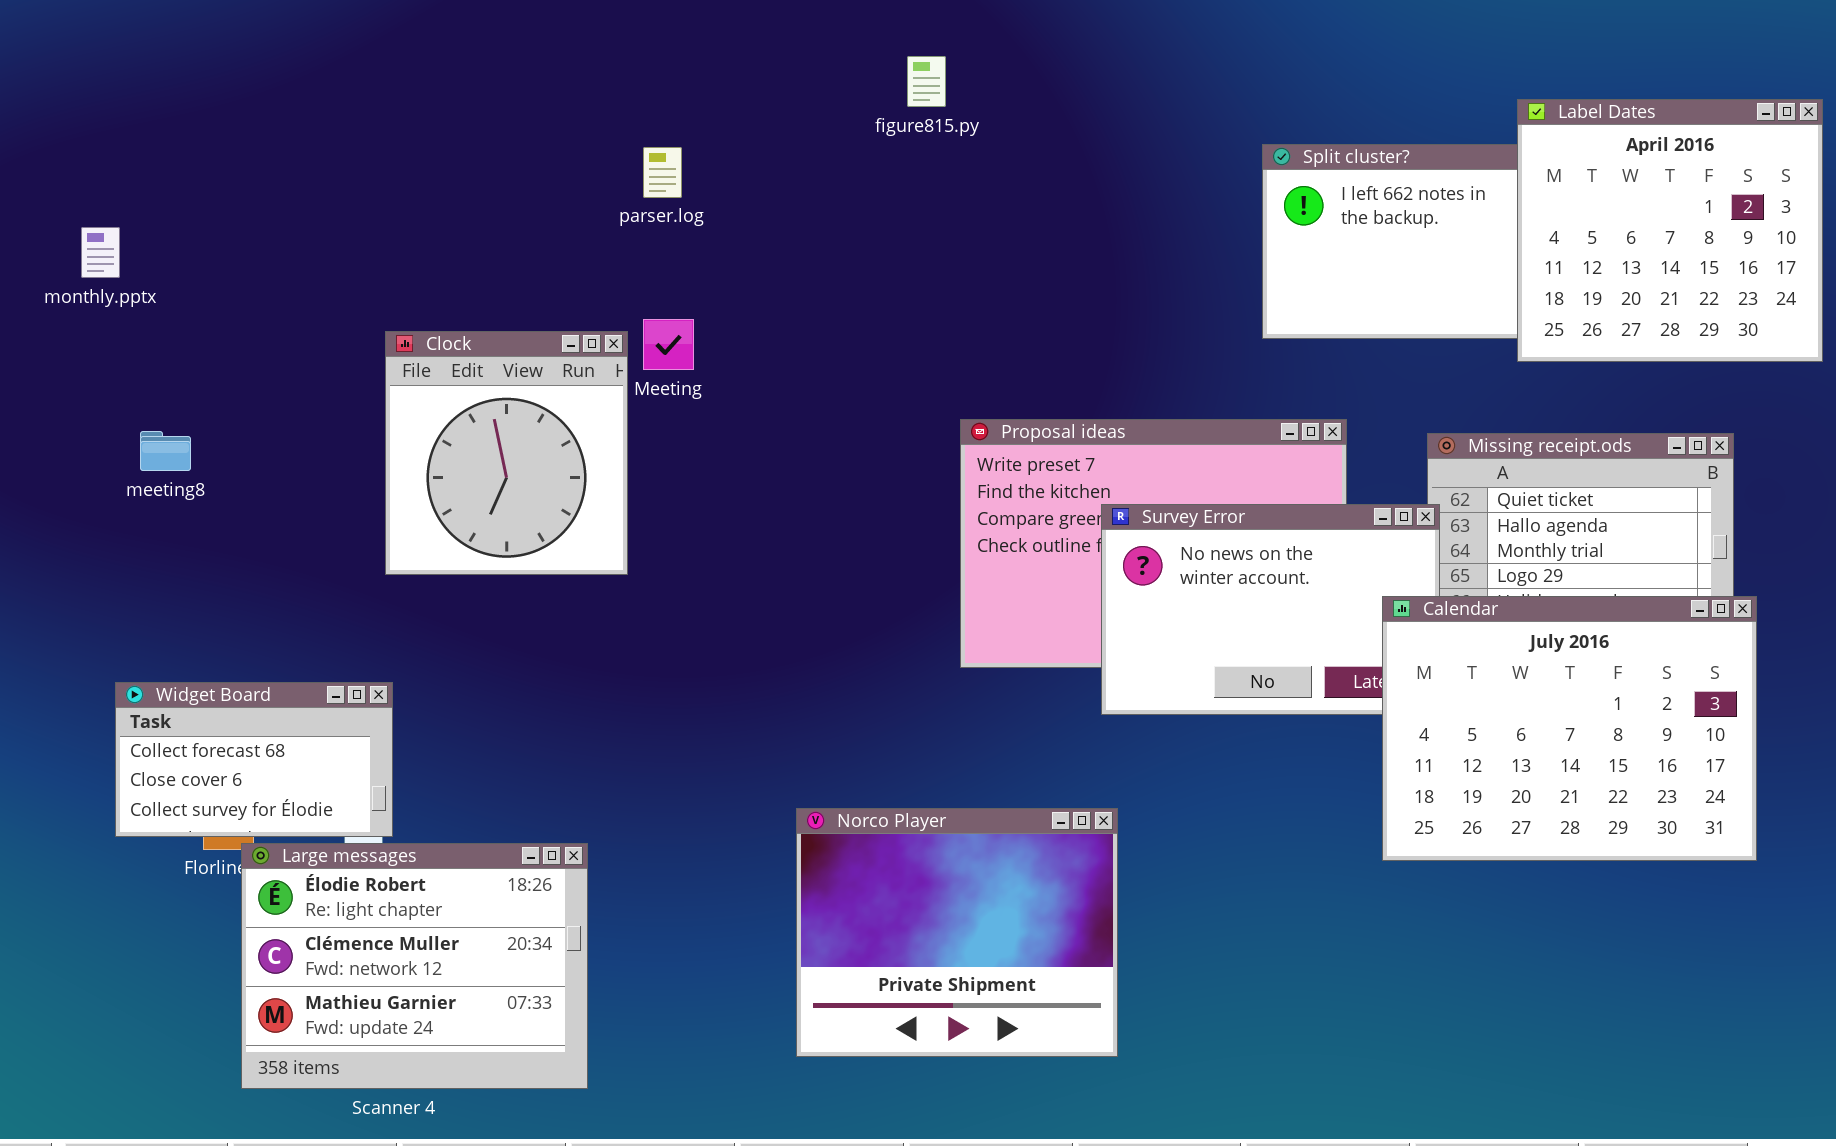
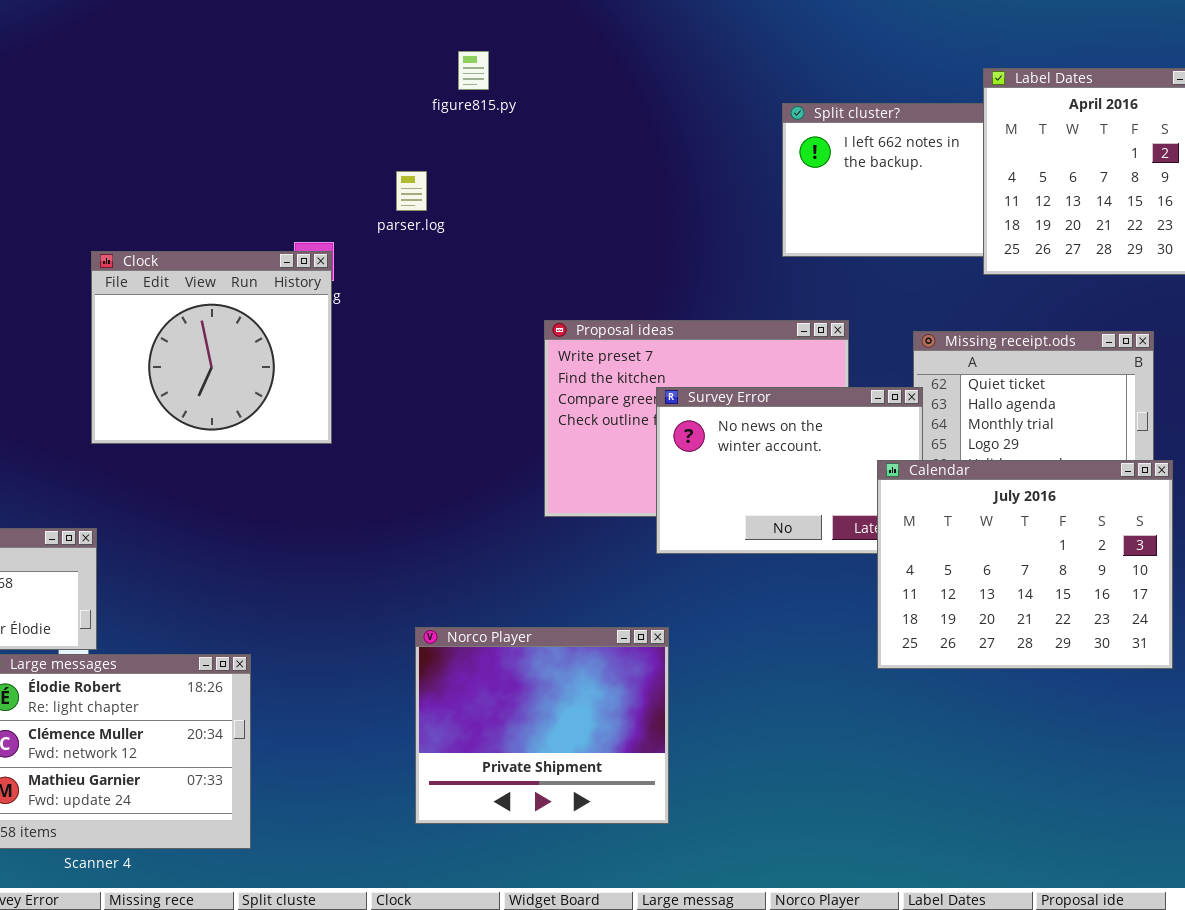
figure815.py: [907,56,946,107] -> [458,51,489,90], moved
parser.log: [643,147,682,198] -> [396,171,427,211], moved
Clock: [385,331,628,575] -> [91,251,332,444], resized

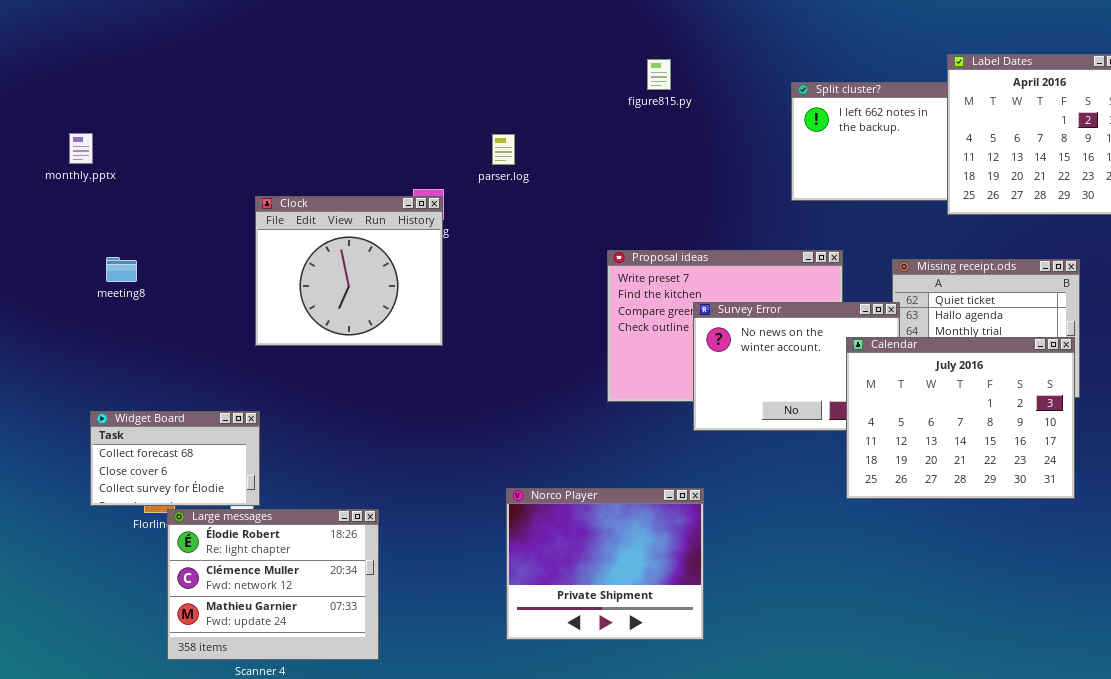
figure815.py: [458,51,489,90] -> [647,59,671,90], moved
Calendar: [877,460,1173,669] -> [846,337,1075,499], moved

